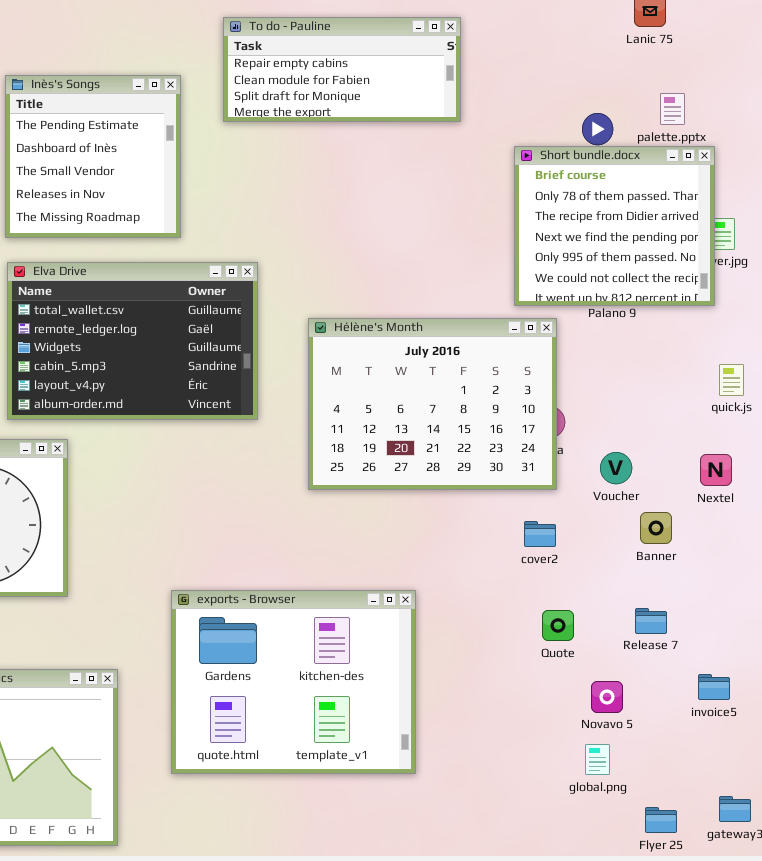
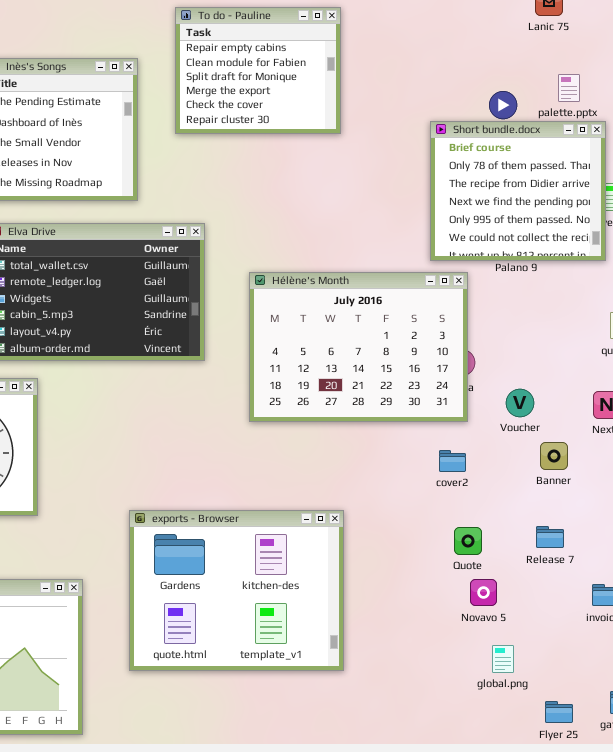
To do - Pauline: [223,17,461,122] -> [175,7,341,134], resized
Novavo 5: [591,681,623,713] -> [470,579,497,606], moved

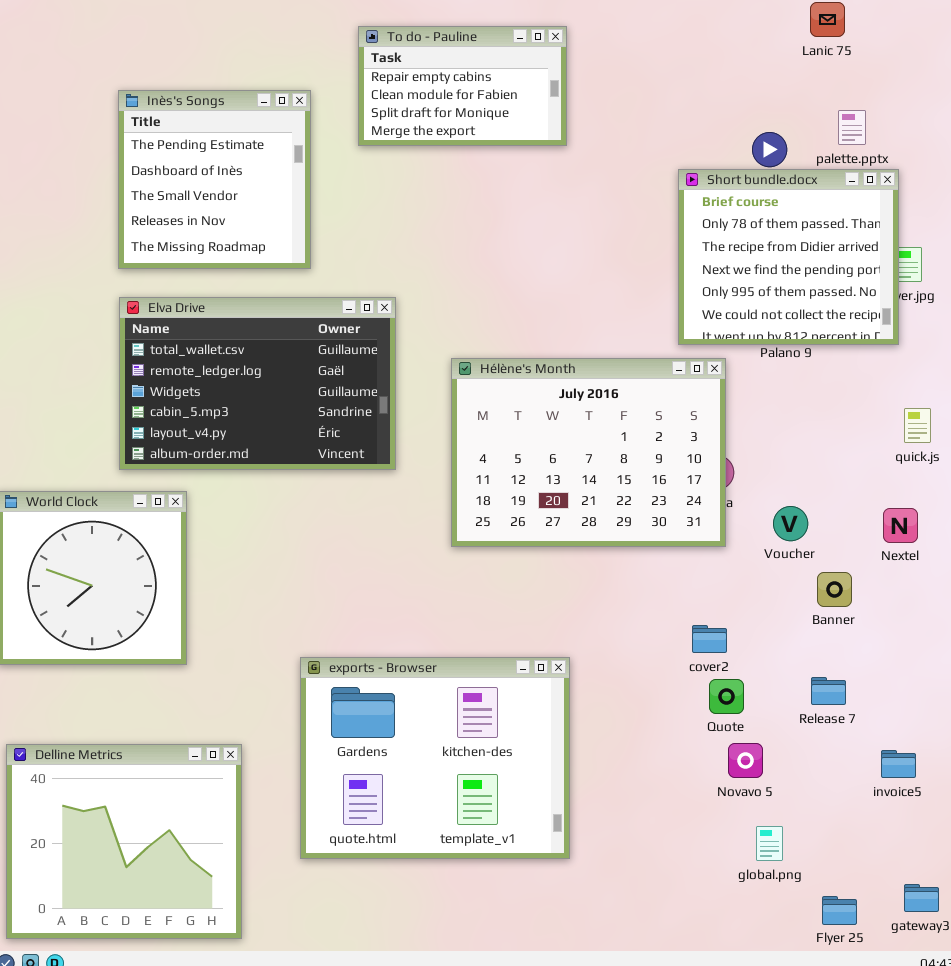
To do - Pauline: [175,7,341,134] -> [358,26,567,146], resized
cover2: [439,450,466,472] -> [692,625,727,653], moved

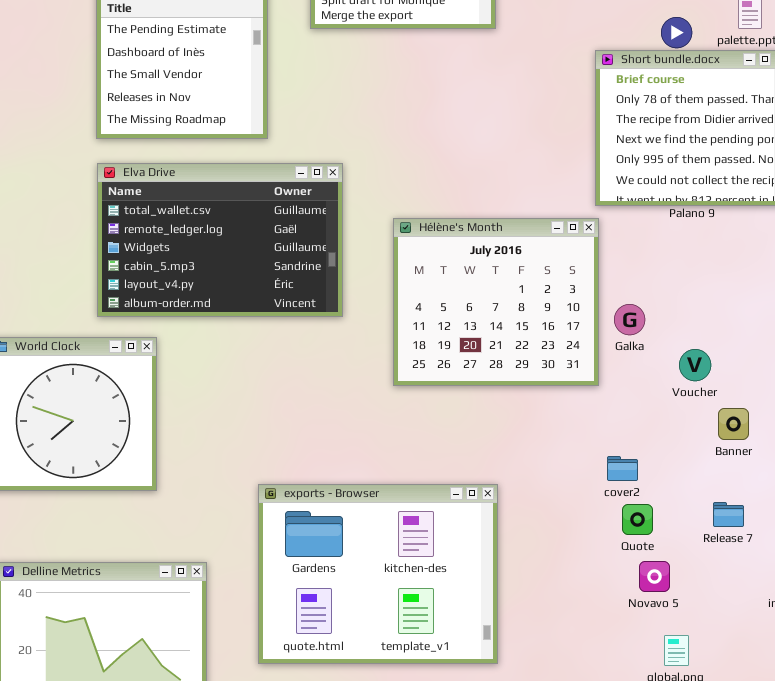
Hélène's Month: [451,358,726,547] -> [393,218,599,386], resized

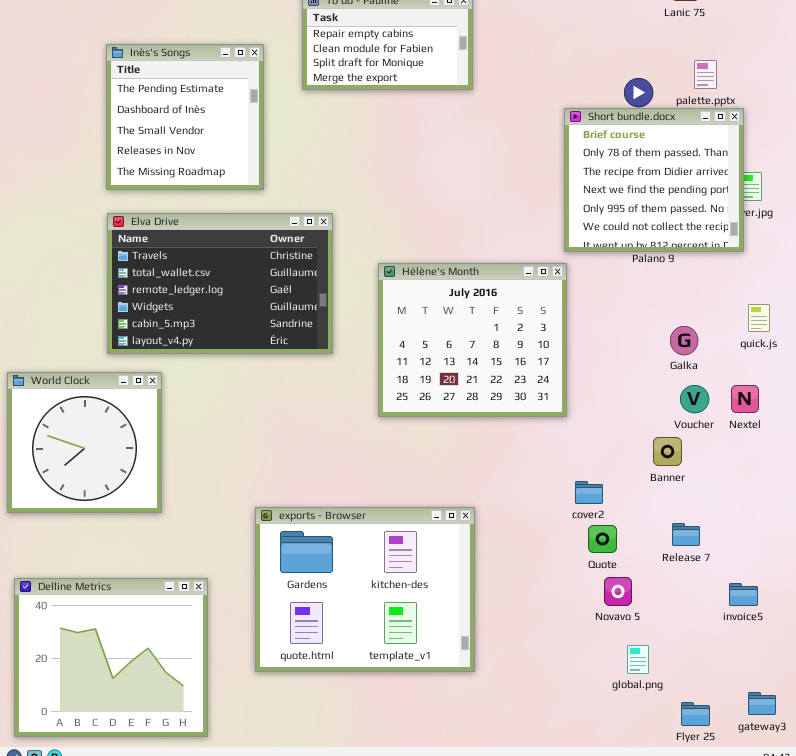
Elva Drive: [97,163,343,317] -> [107,213,333,354], scrolled up 1 row
Galka: [614,304,645,335] -> [670,326,698,355], moved
Voucher: [679,349,711,381] -> [680,385,709,413], moved
Banner: [718,408,749,440] -> [653,437,682,466], moved

